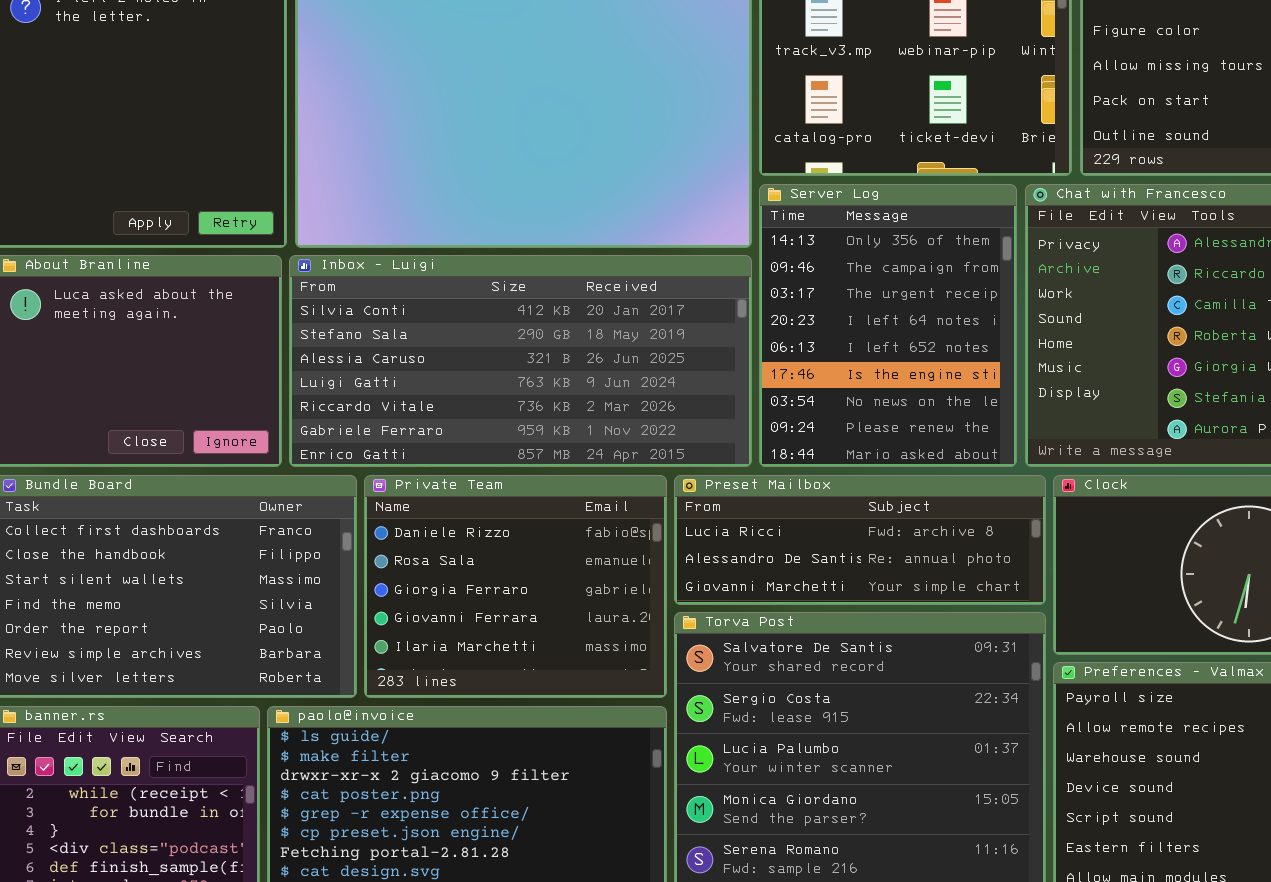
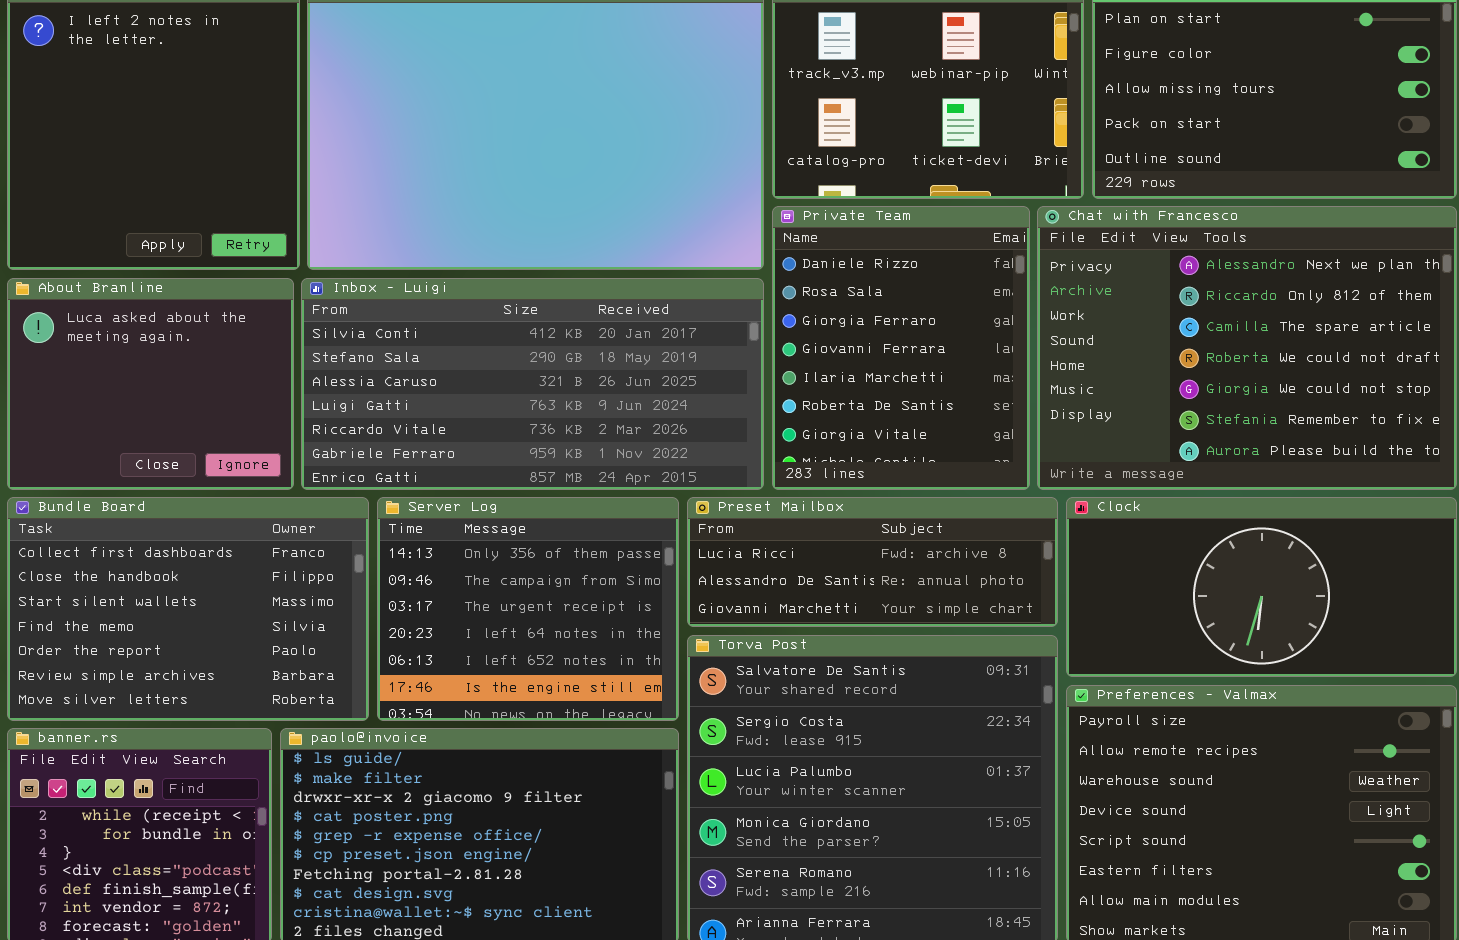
Server Log: [759,184,1017,467] -> [377,497,679,721], moved, resized
Private Team: [364,475,667,698] -> [772,206,1030,490], moved, resized

